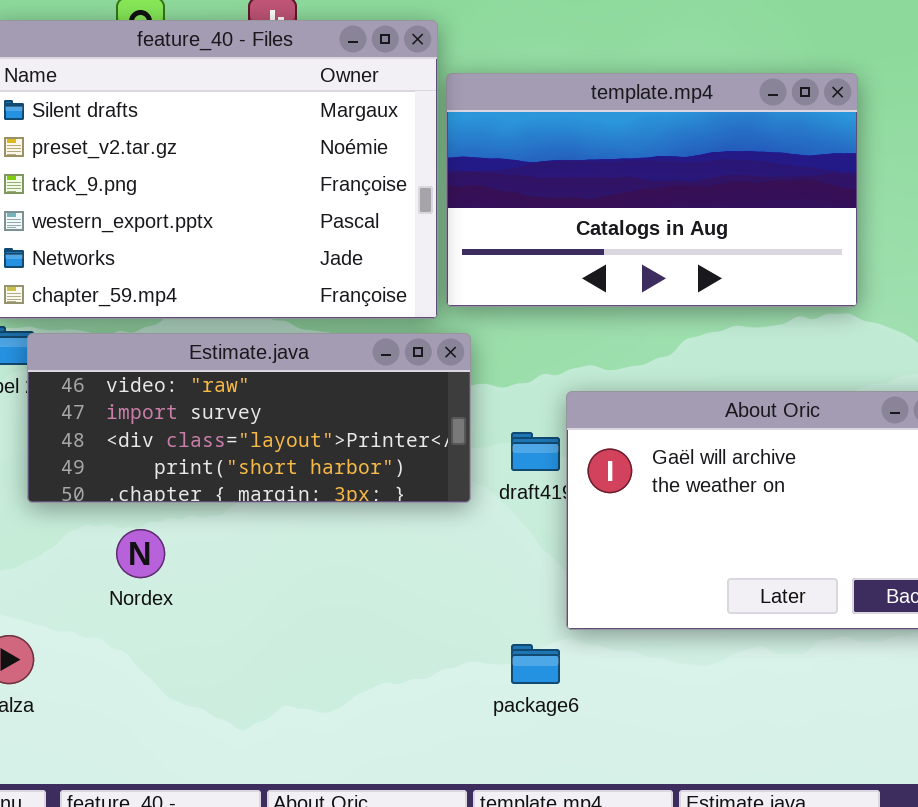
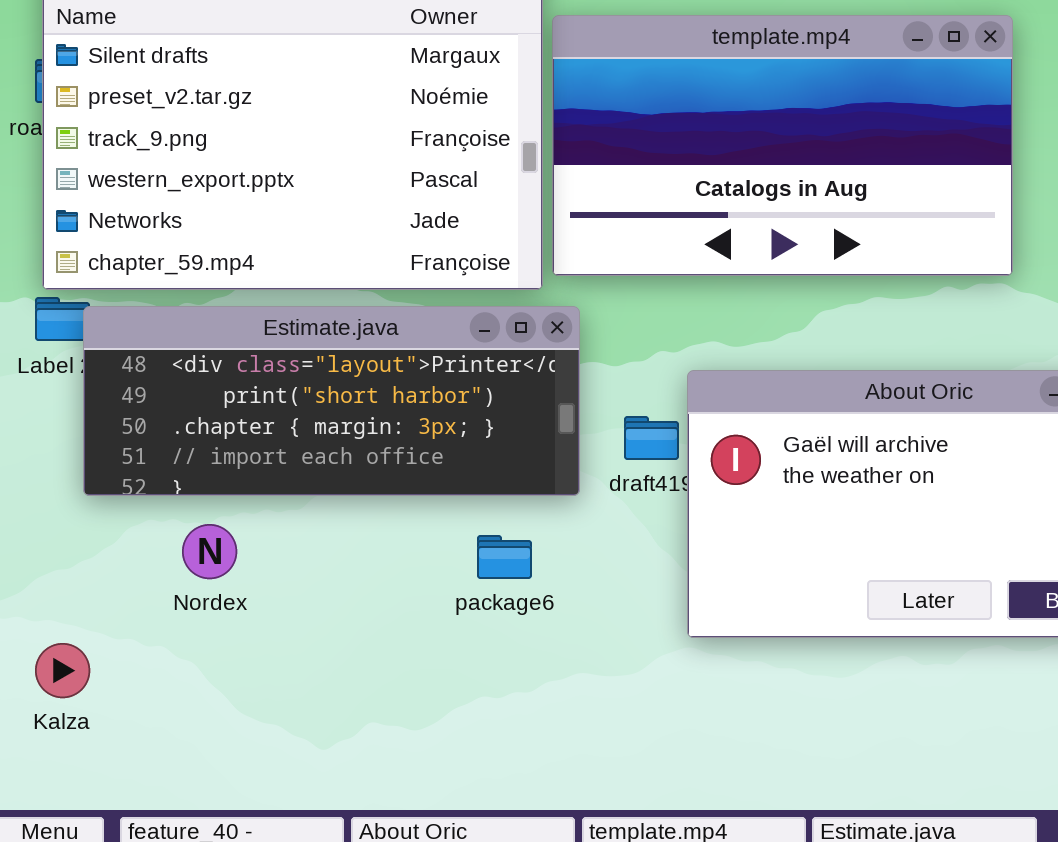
Estimate.java: [27,333,471,503] -> [83,306,580,496], scrolled down 2 rows
package6: [511,644,560,684] -> [477,535,532,579], moved

